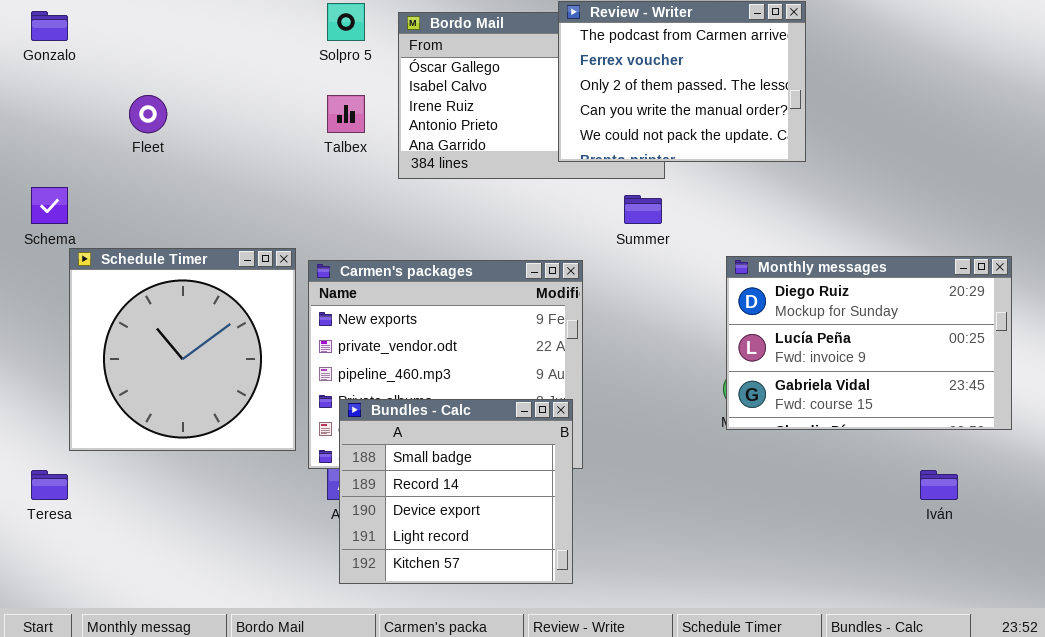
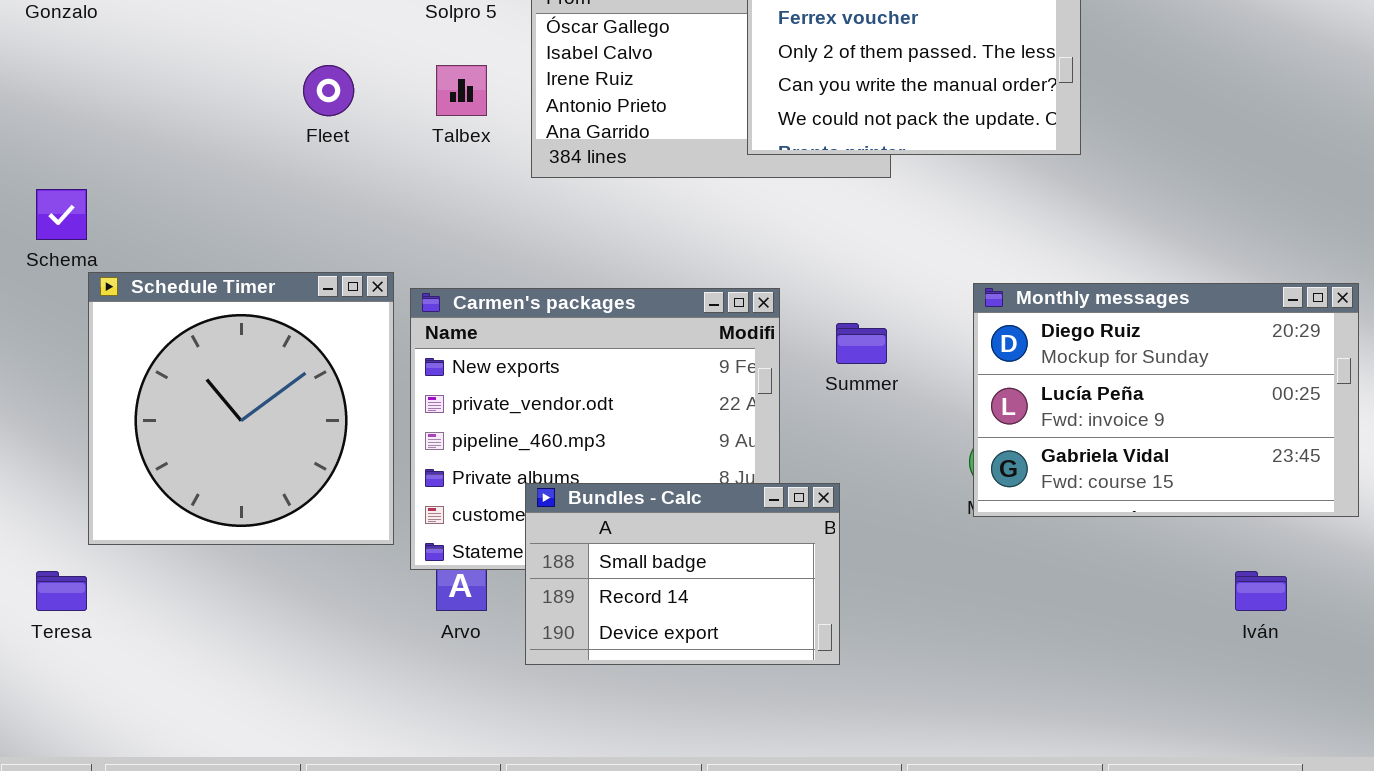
Fleet: [129,95,167,133] -> [303,65,354,116], moved
Summer: [624,195,662,224] -> [836,323,887,364], moved
Bundles - Calc: [339,399,573,584] -> [525,483,840,665], moved, resized

